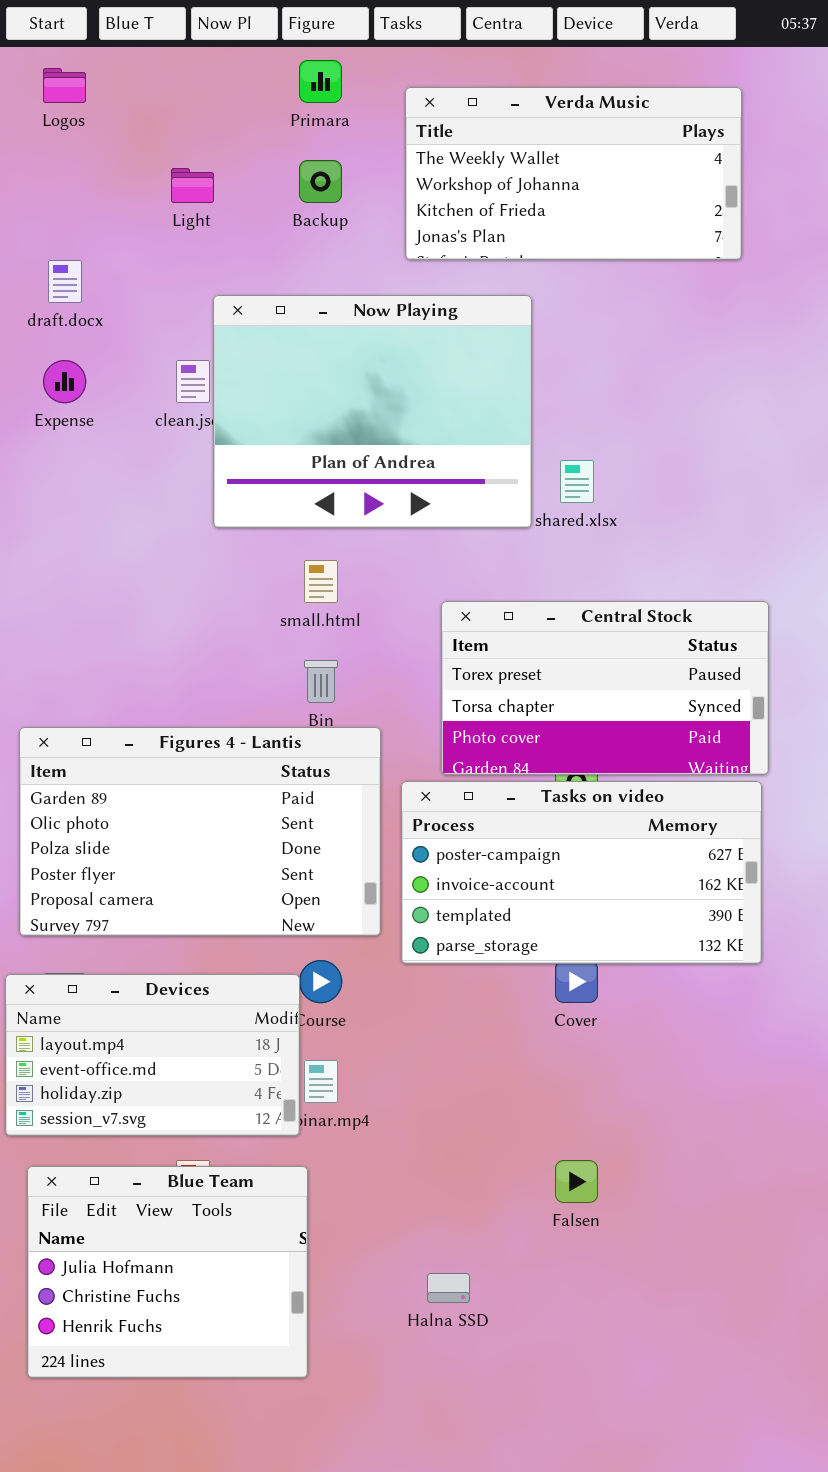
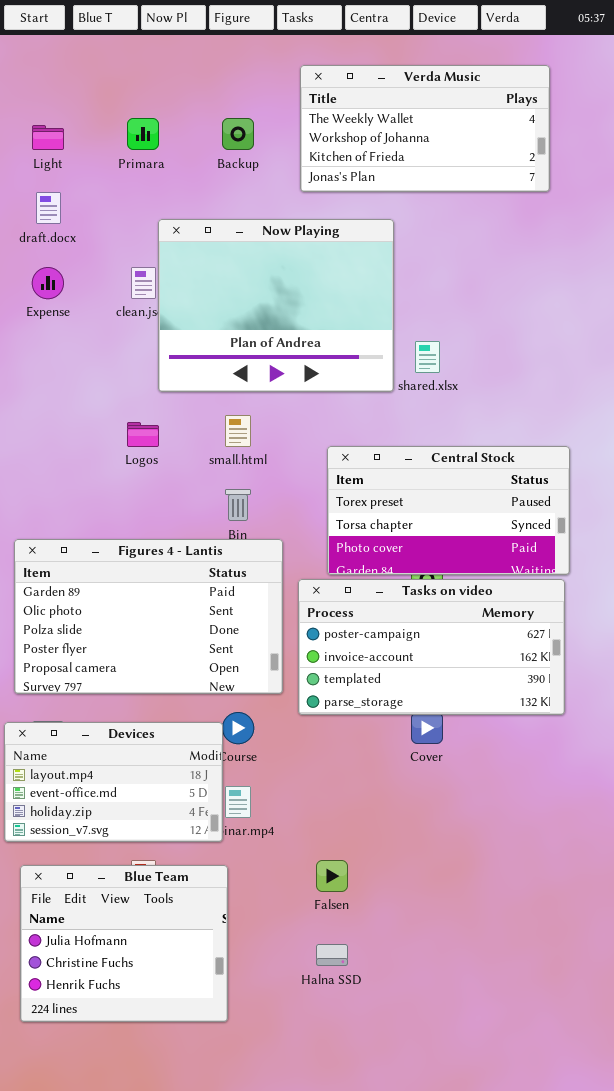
Primara: [299,60,342,103] -> [127,118,159,150], moved
Logos: [43,68,86,103] -> [127,422,159,447], moved
Light: [171,168,214,203] -> [32,125,64,150], moved
Falsen: [555,1160,598,1203] -> [316,860,348,892], moved

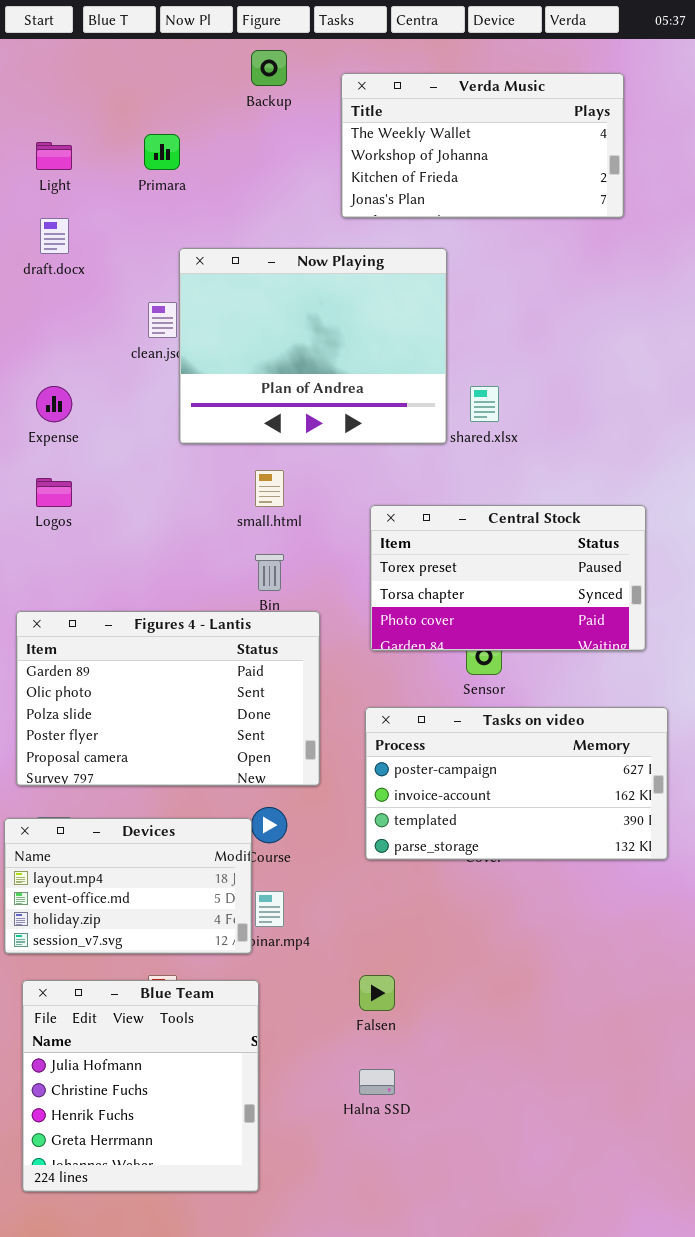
Backup: [222,118,254,150] -> [251,50,287,86], moved
Expense: [32,267,64,299] -> [36,386,72,422], moved
Logos: [127,422,159,447] -> [36,478,72,507], moved
Tasks on video: [298,579,565,715] -> [365,707,668,860], moved
Blue Team: [20,865,228,1022] -> [22,980,259,1192], resized

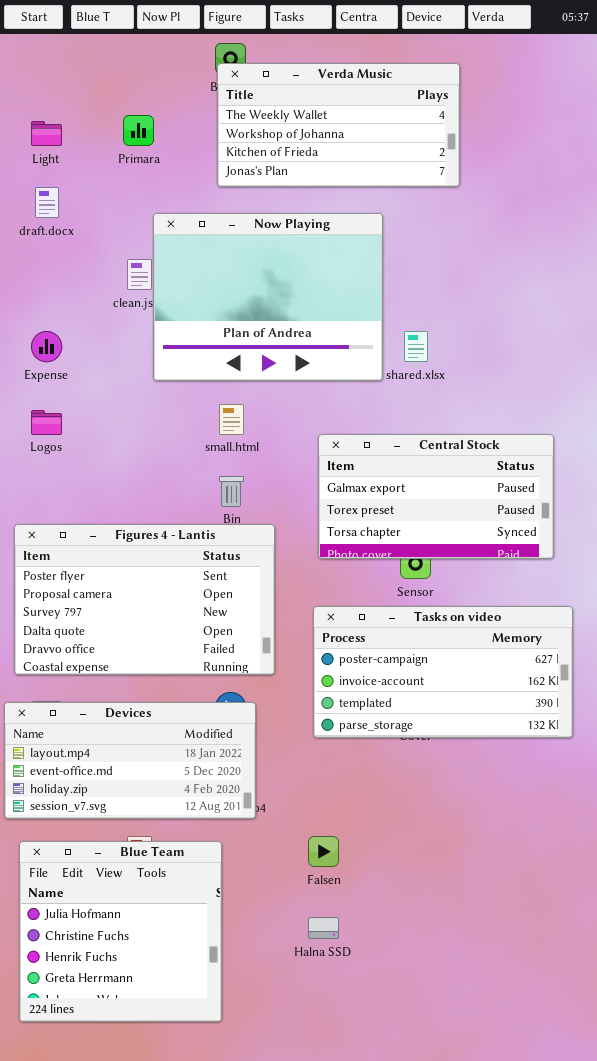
Verda Music: [341,73,624,218] -> [217,63,460,187], moved
Central Stock: [370,505,646,651] -> [318,434,554,559], scrolled up 1 row
Figures 4 - Lantis: [16,611,320,786] -> [14,524,275,675], scrolled down 3 rows
Devices: [4,818,252,954] -> [4,702,256,819], resized

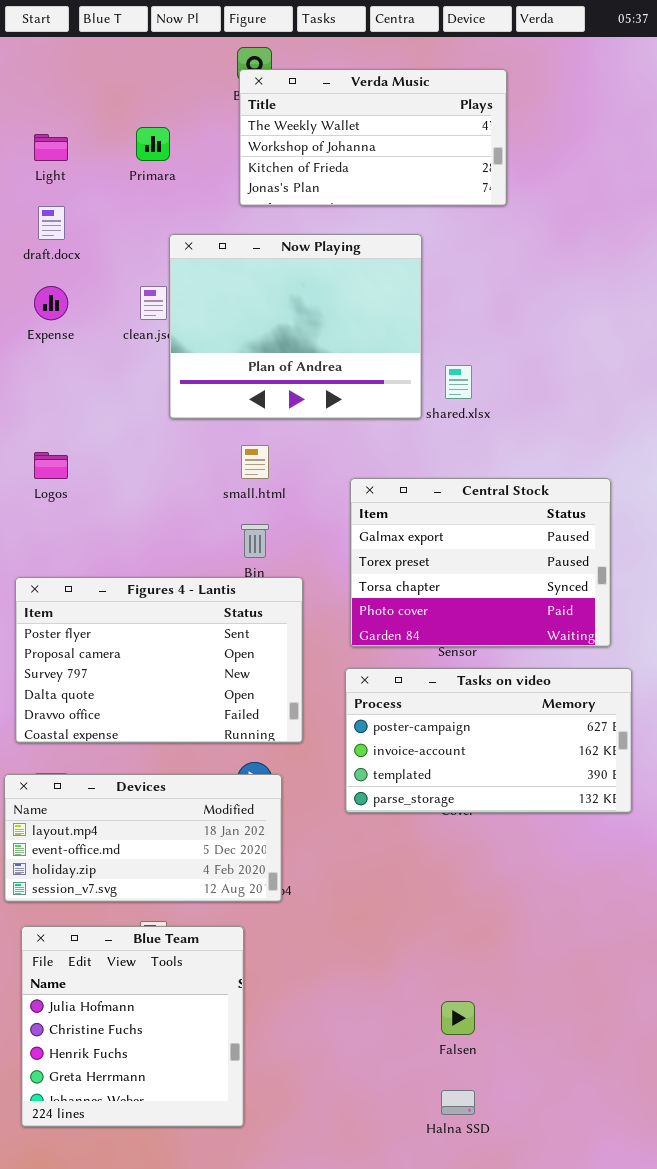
Expense: [31,331,62,362] -> [34,286,68,320], moved
Central Stock: [318,434,554,559] -> [350,478,611,647], resized
Falsen: [308,836,339,867] -> [441,1001,475,1035], moved
Halna SSD: [308,917,339,939] -> [441,1090,475,1115], moved

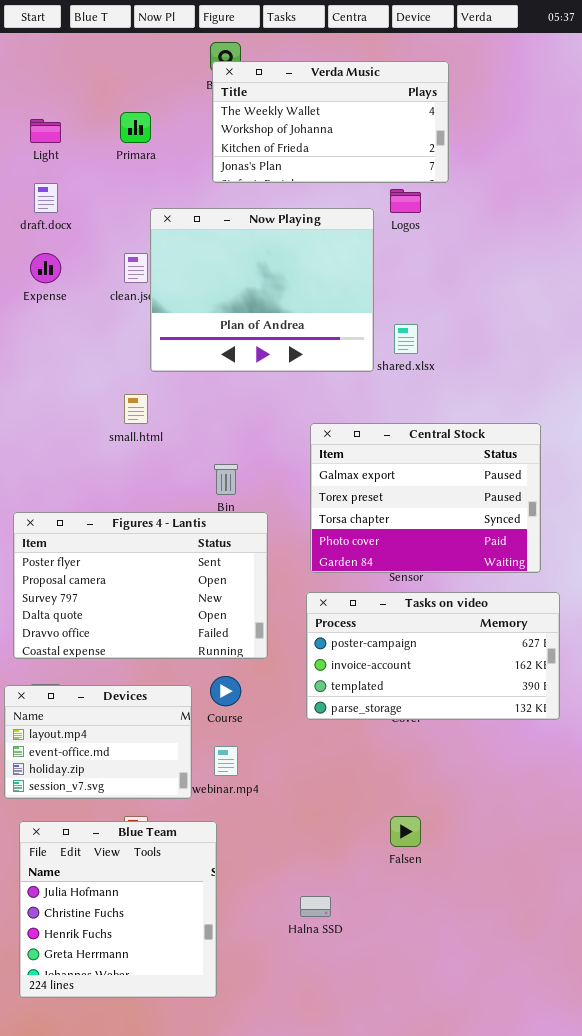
small.html: [241,445,269,479] -> [124,394,148,424], moved
Logos: [34,452,68,479] -> [390,189,421,213], moved
Devices: [4,774,282,902] -> [4,685,192,799], resized
Falsen: [441,1001,475,1035] -> [390,816,421,847], moved
Halna SSD: [441,1090,475,1115] -> [300,896,331,917], moved

